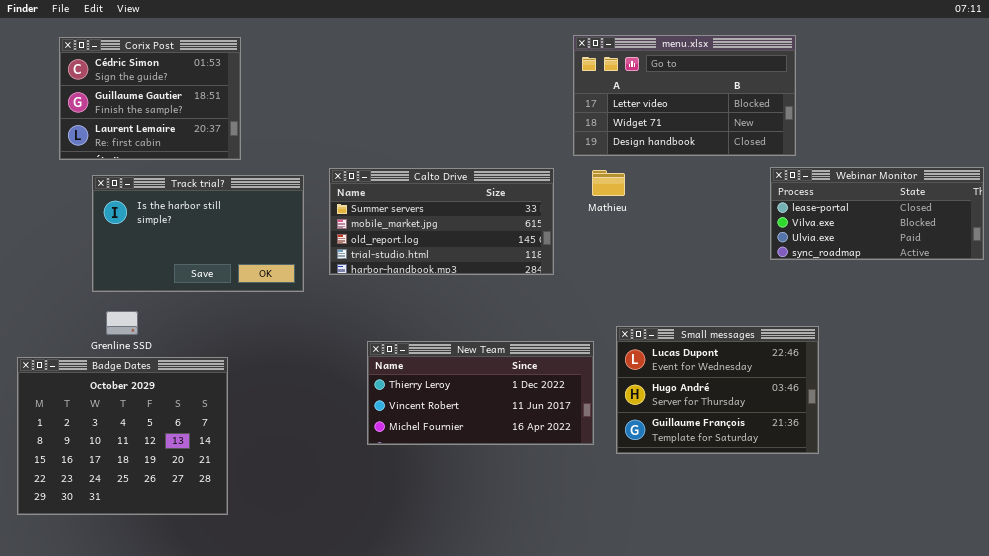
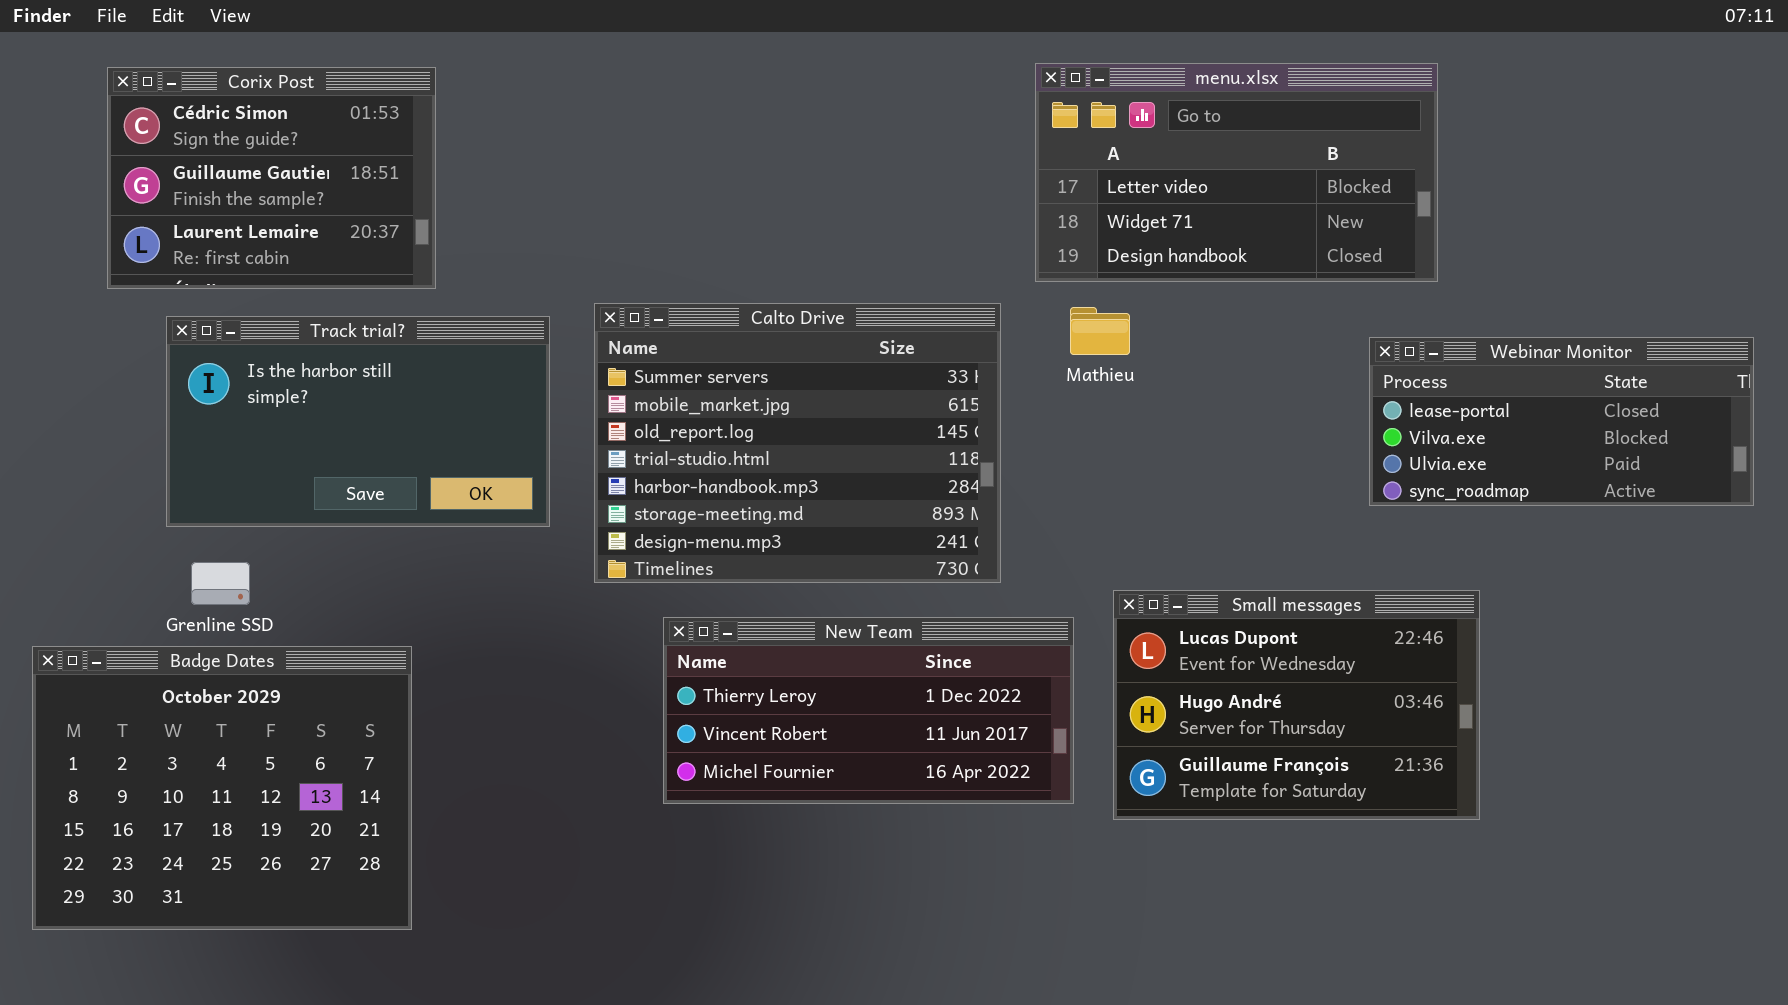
Webinar Monitor: [770,167,984,260] -> [1369,337,1754,506], moved
Calto Drive: [329,168,554,275] -> [594,303,1001,583], resized

